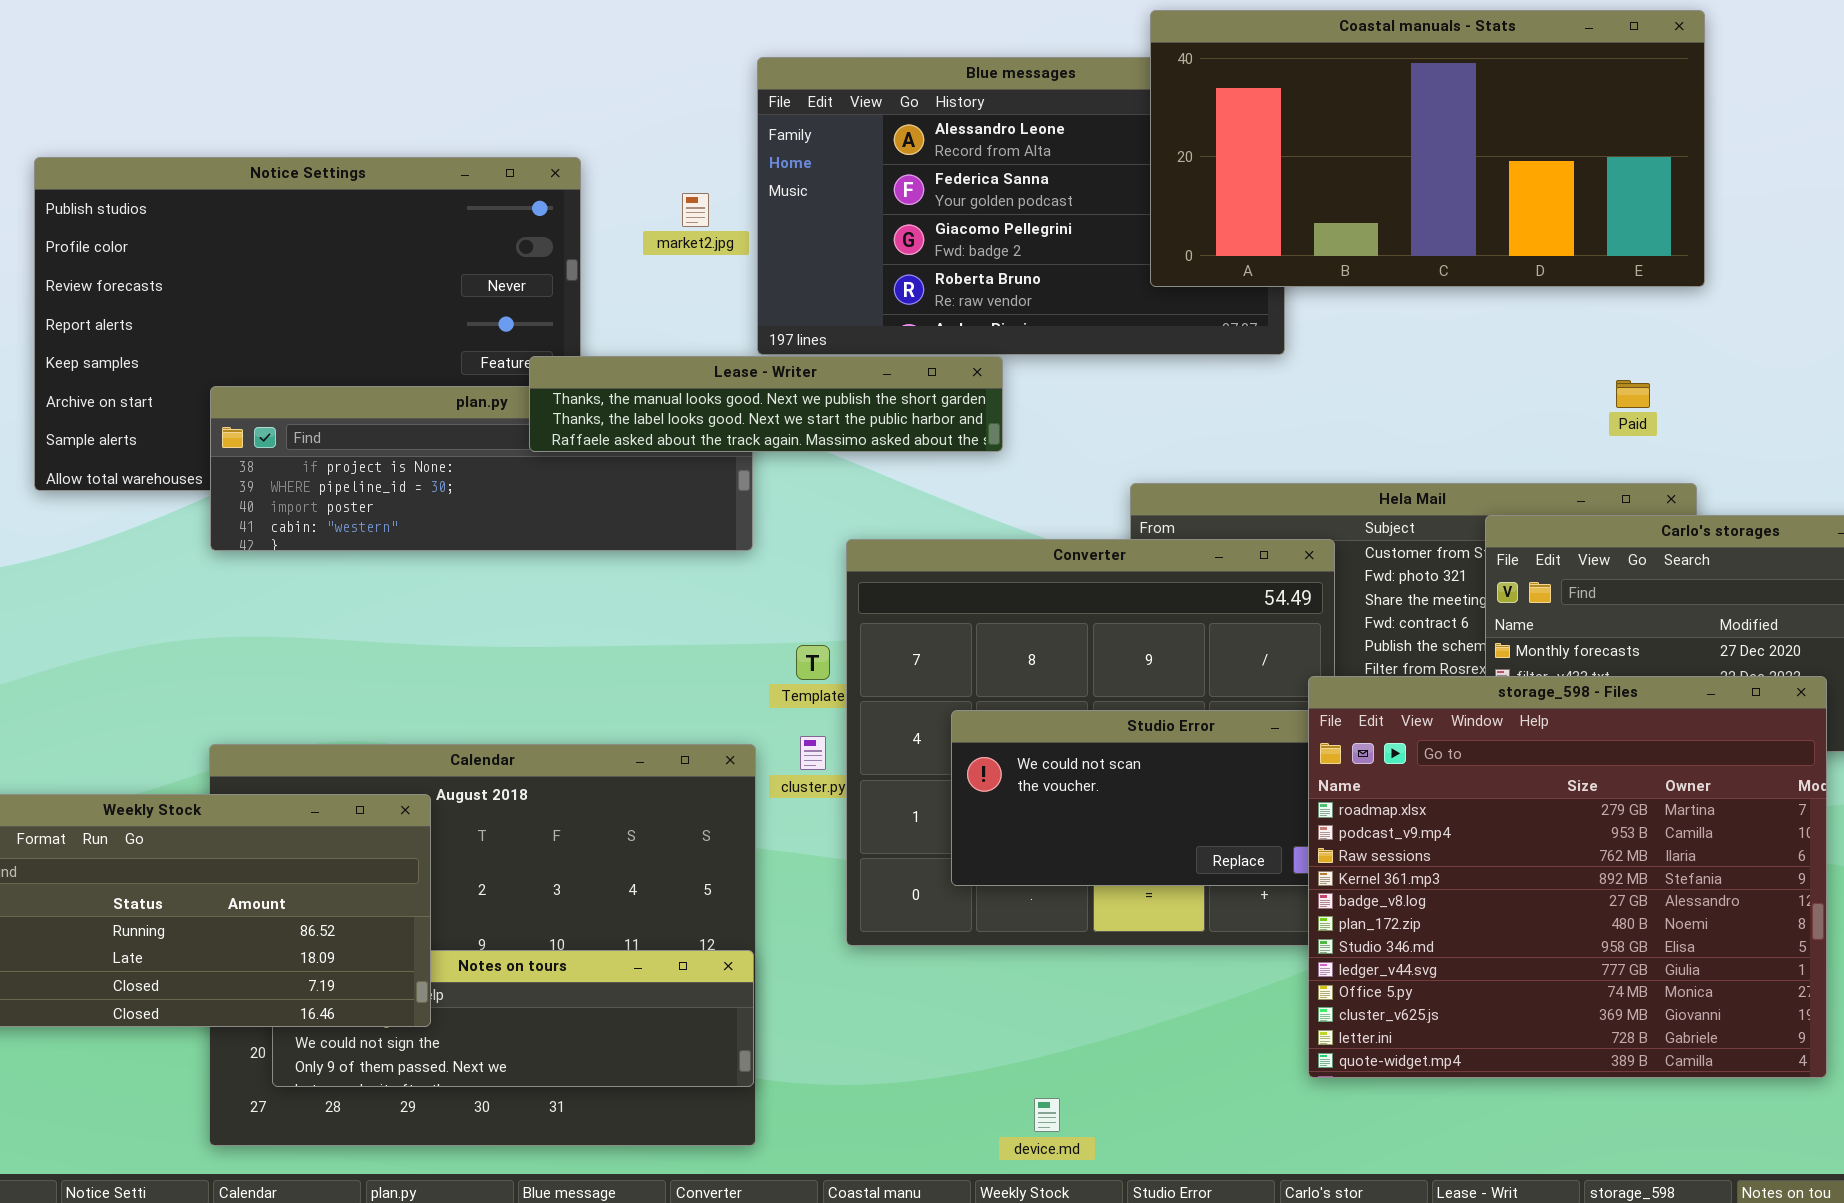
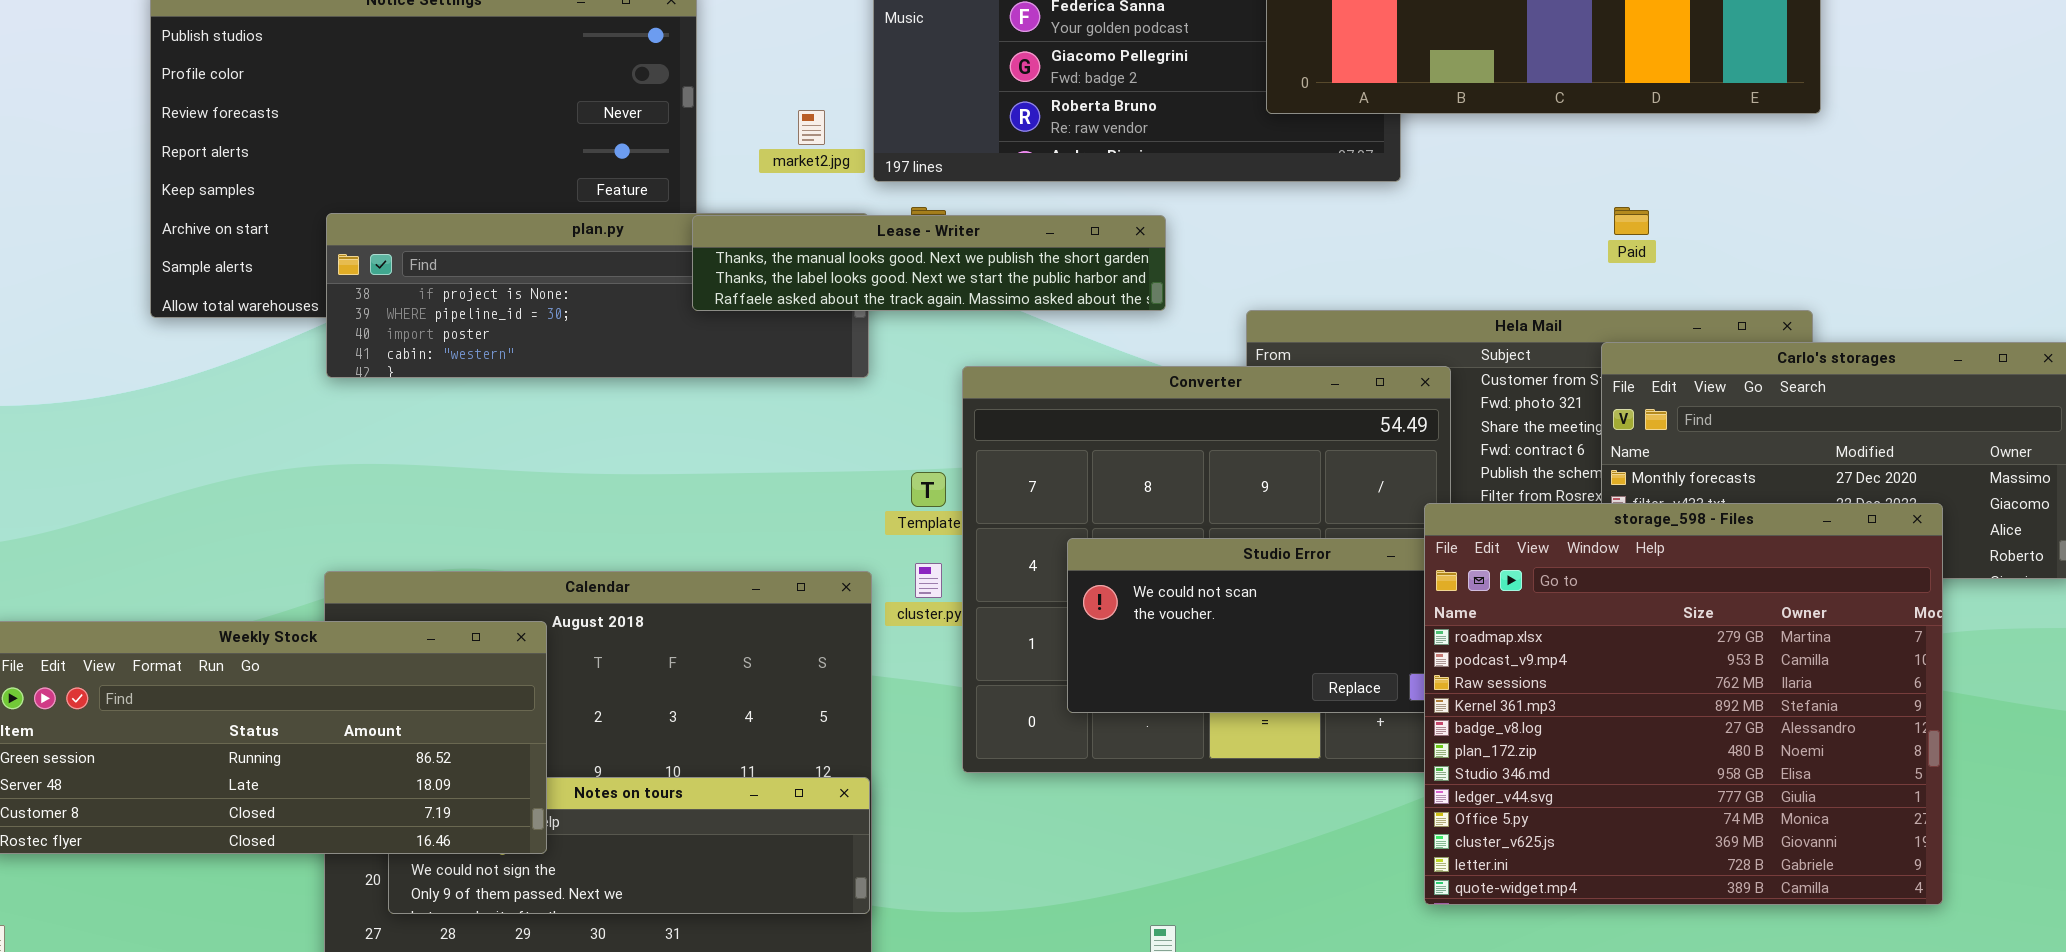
market2.jpg: [682,193,709,227] -> [798,110,825,145], moved
Lease - Writer: [529,356,1003,452] -> [692,215,1166,311], moved
Paid: [1616,380,1650,408] -> [1614,207,1649,235], moved

